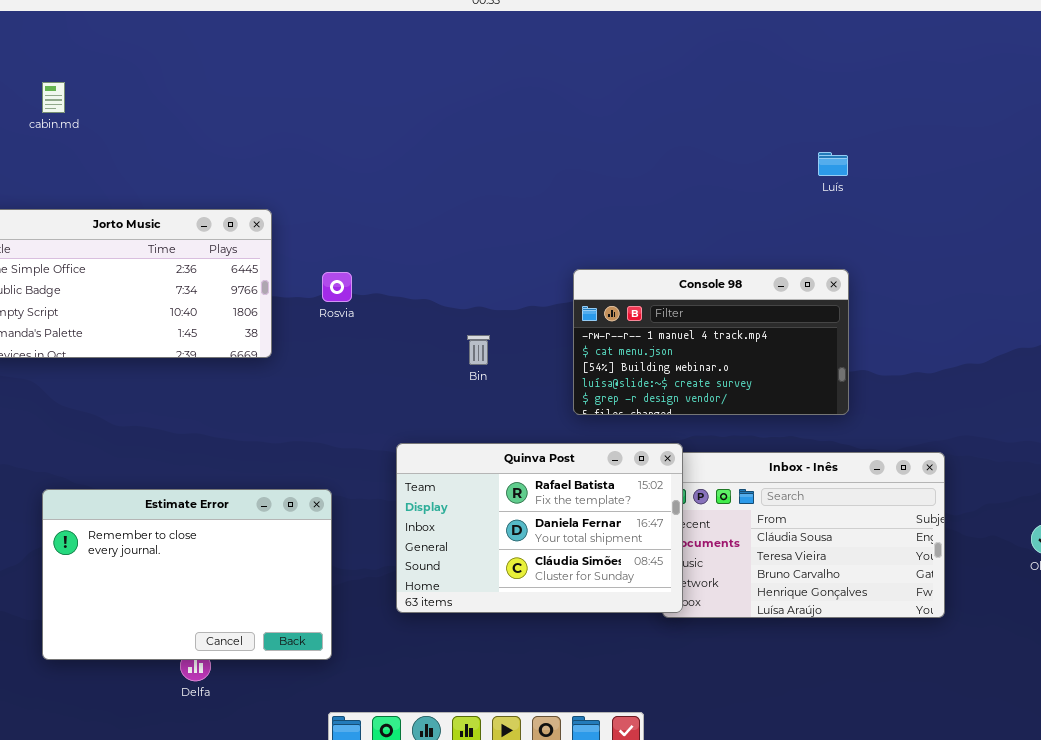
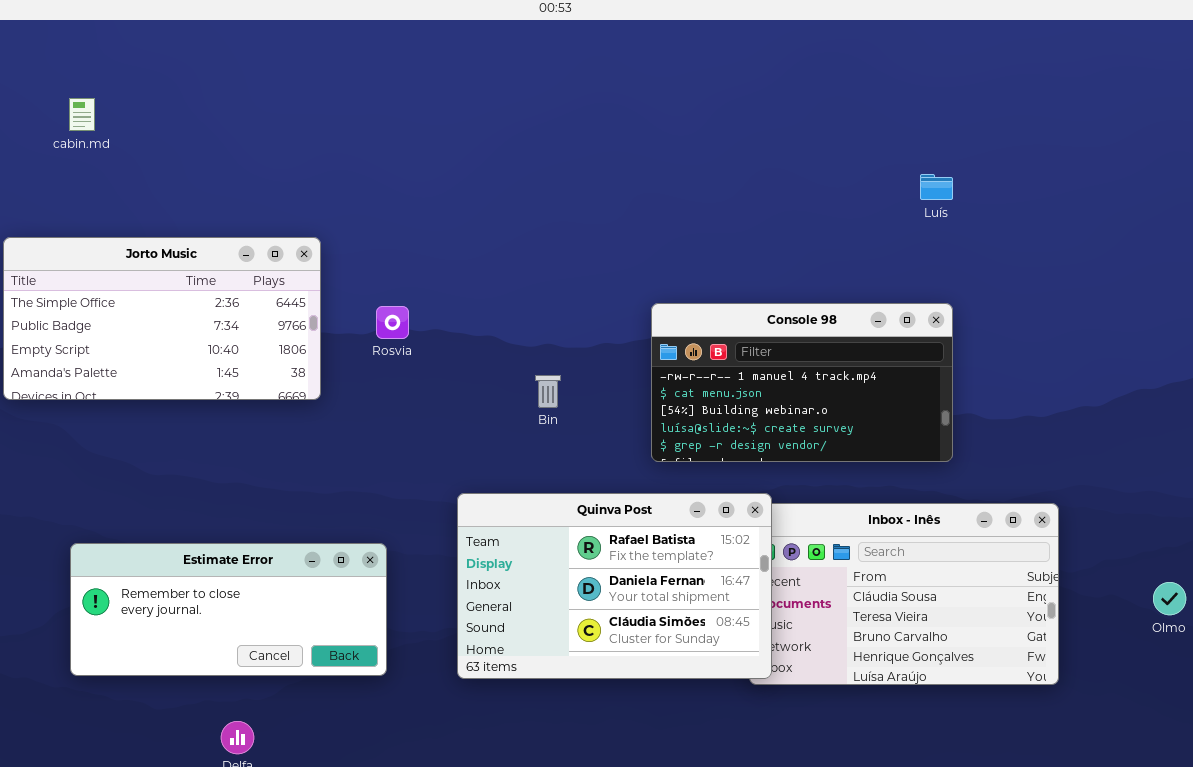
Estimate Error: [42,489,332,660] -> [70,543,387,676], resized

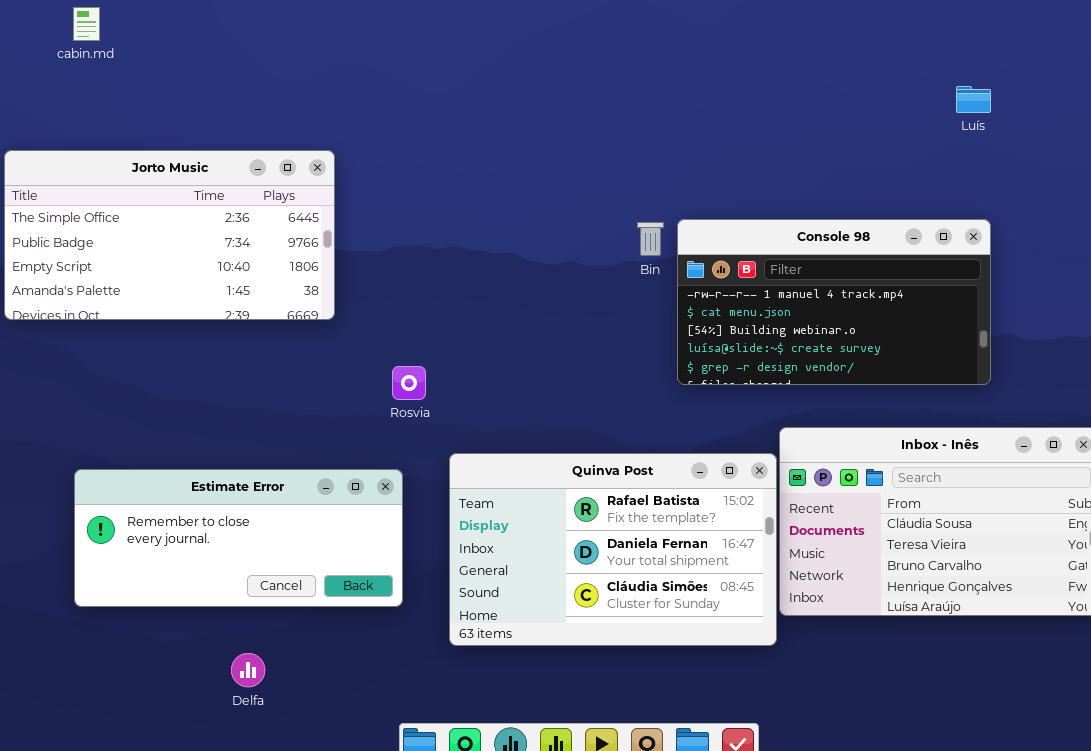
Rosvia: [376,306,409,339] -> [392,366,426,400], moved
Bin: [535,375,561,408] -> [637,222,664,256], moved
Quinva Post: [457,493,772,679] -> [449,453,777,646], moved

